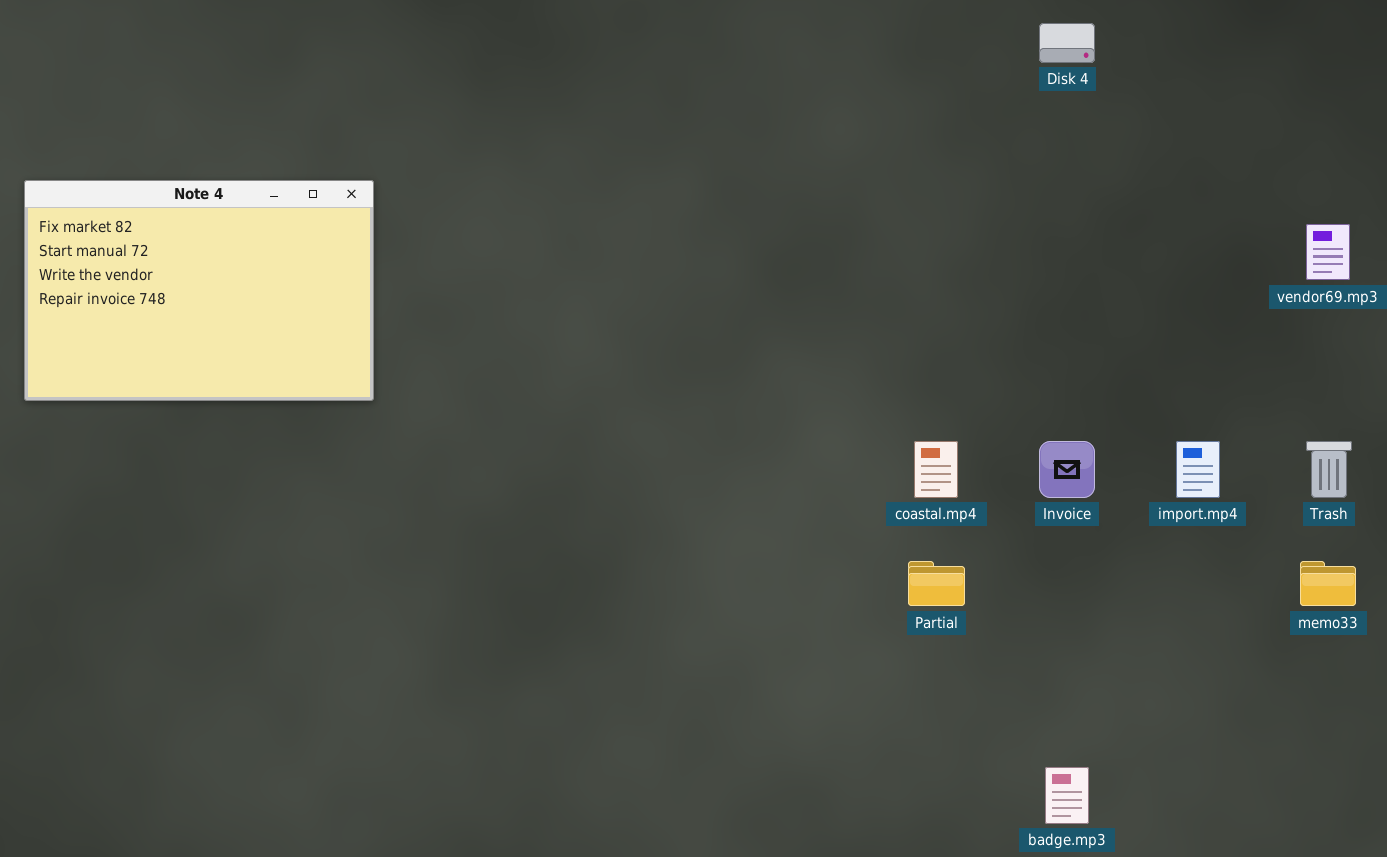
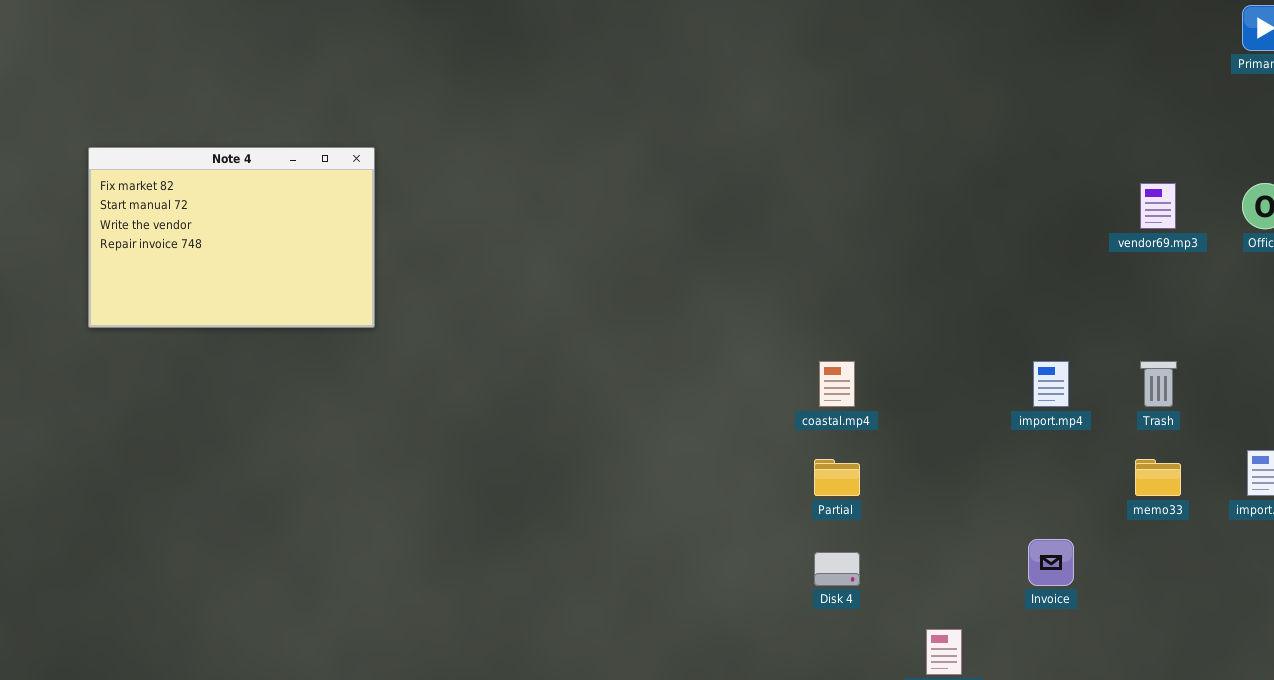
Disk 4: [1039,23,1095,63] -> [814,552,860,586], moved
Invoice: [1039,441,1095,498] -> [1028,539,1074,586], moved

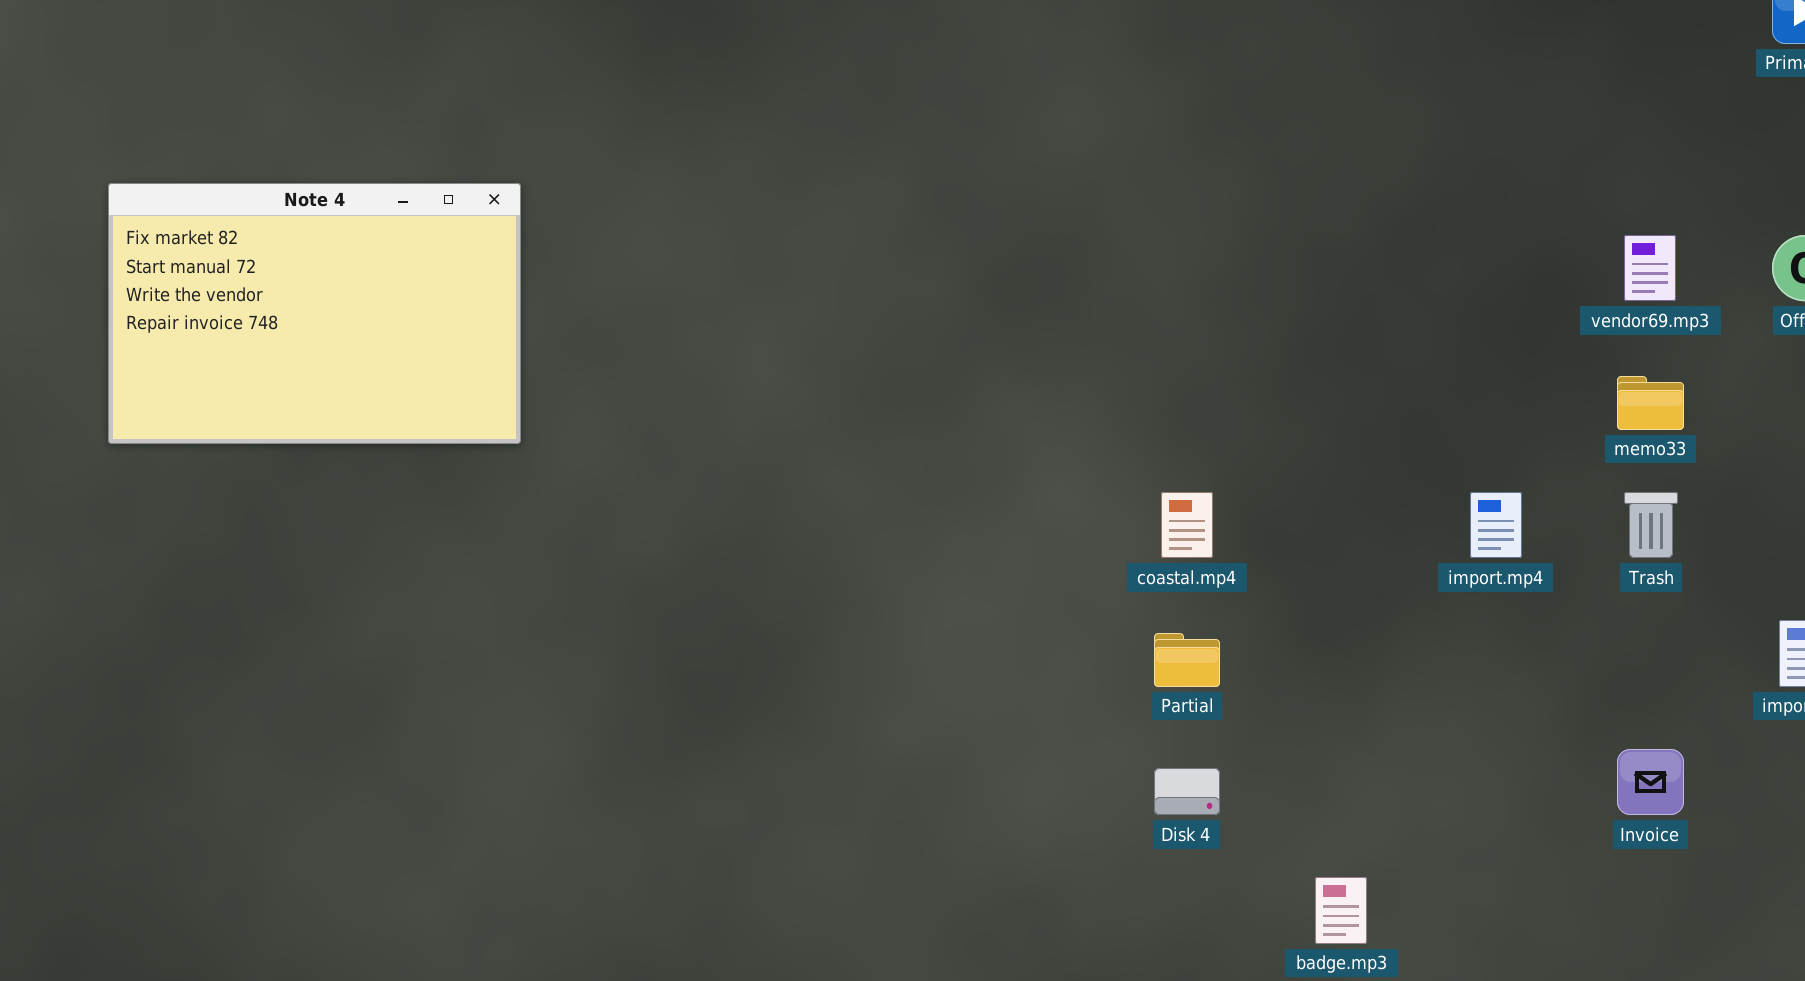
memo33: [1135,459,1181,496] -> [1617,376,1684,430], moved
Invoice: [1028,539,1074,586] -> [1617,749,1684,815], moved

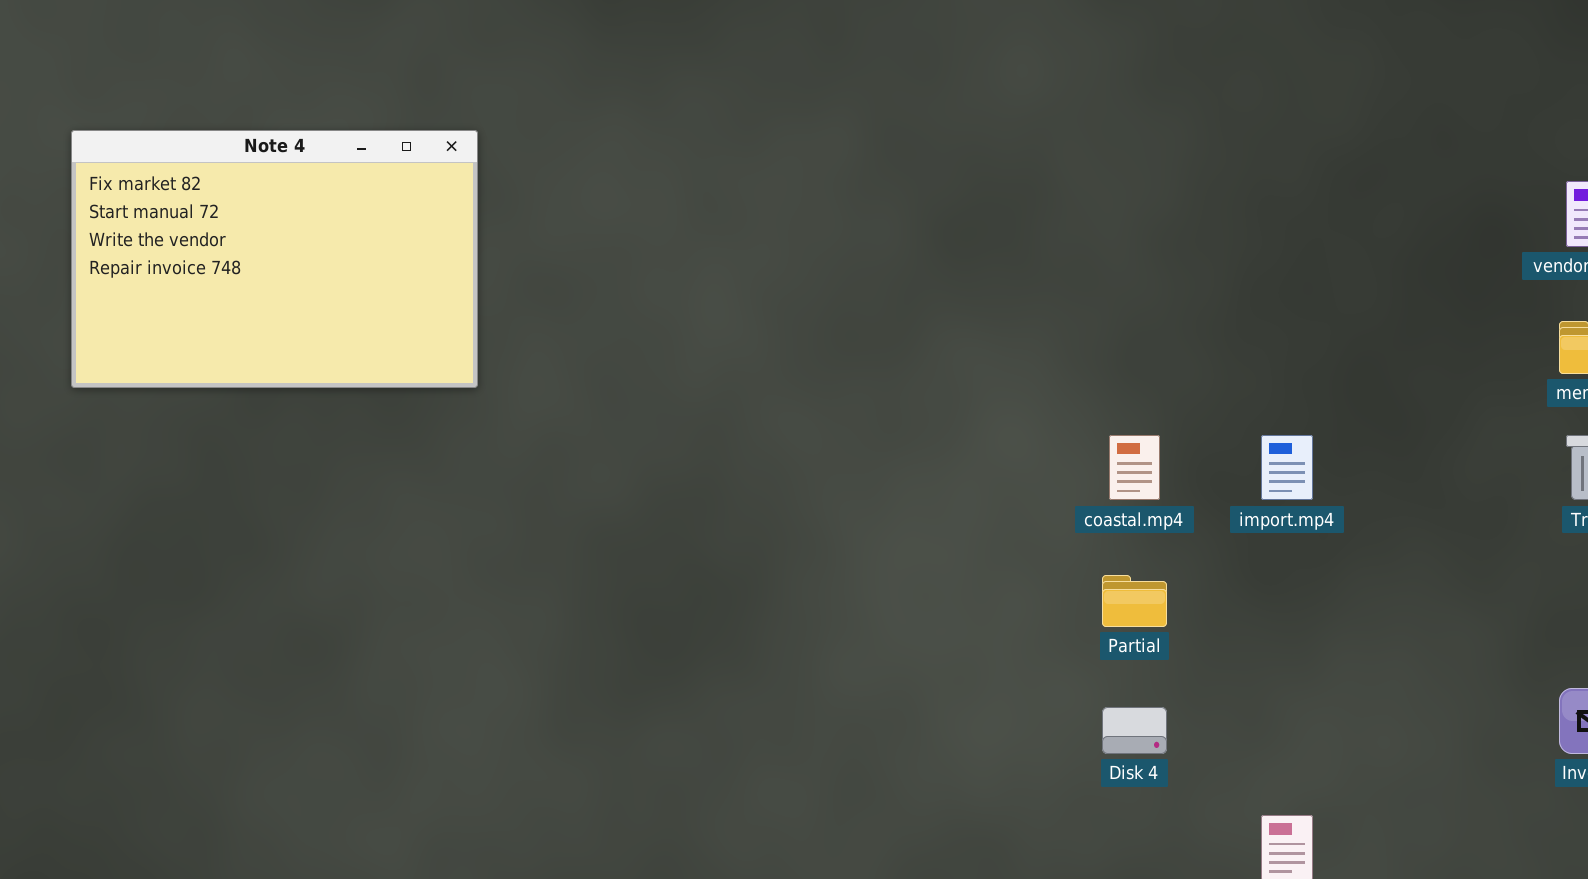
import.mp4: [1470,492,1522,558] -> [1261,435,1313,500], moved

